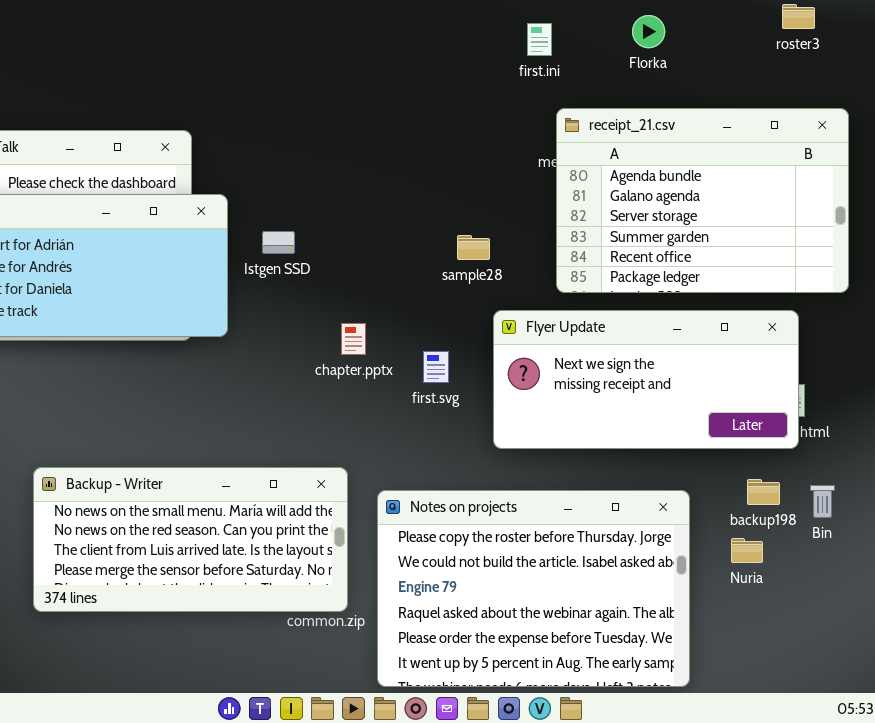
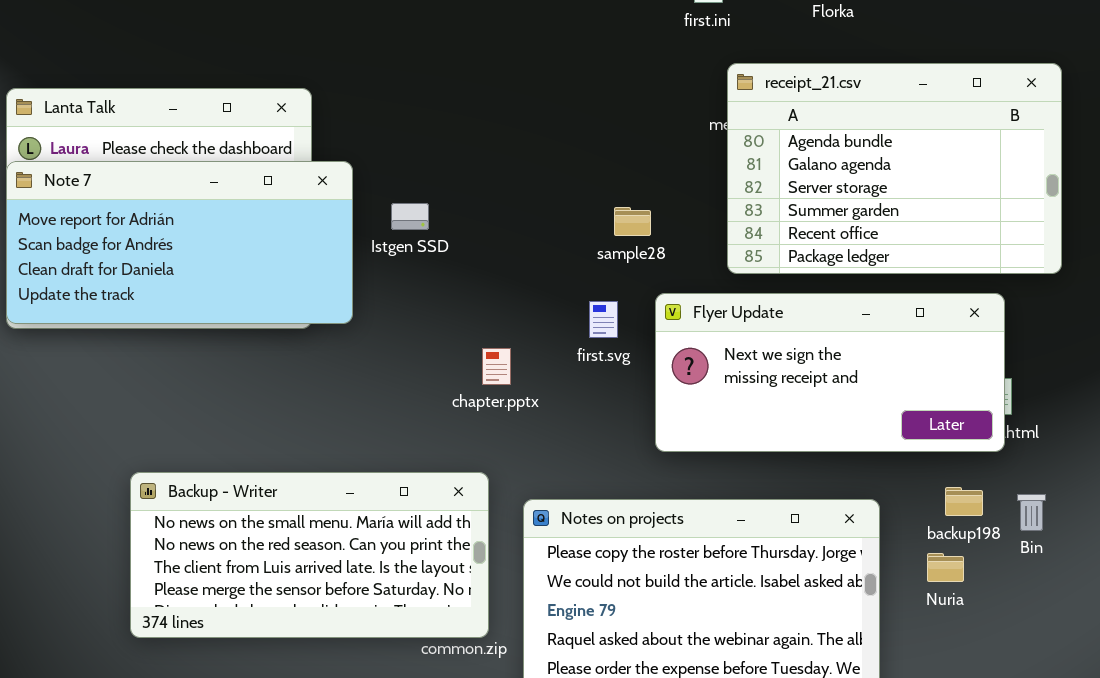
chapter.pptx: [341,323,366,355] -> [482,348,511,385], moved
first.svg: [423,351,449,383] -> [589,301,618,338], moved

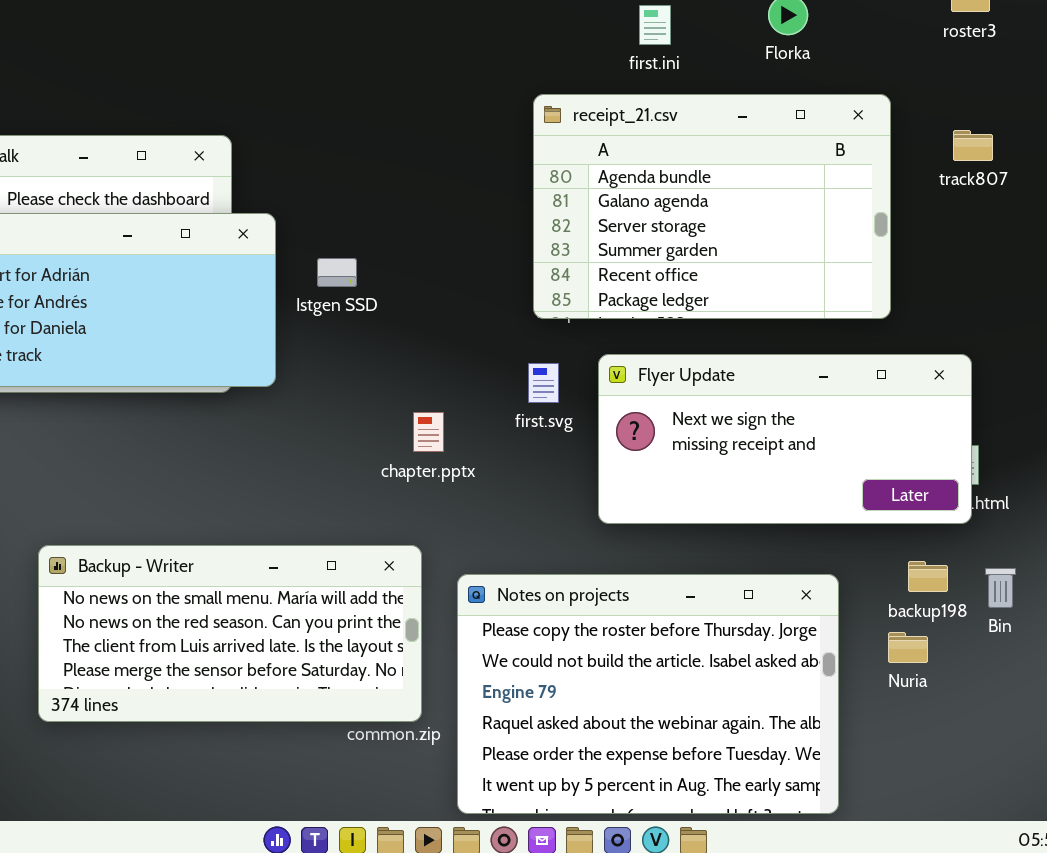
receipt_21.csv: [727,63,1062,274] -> [533,94,891,319], moved

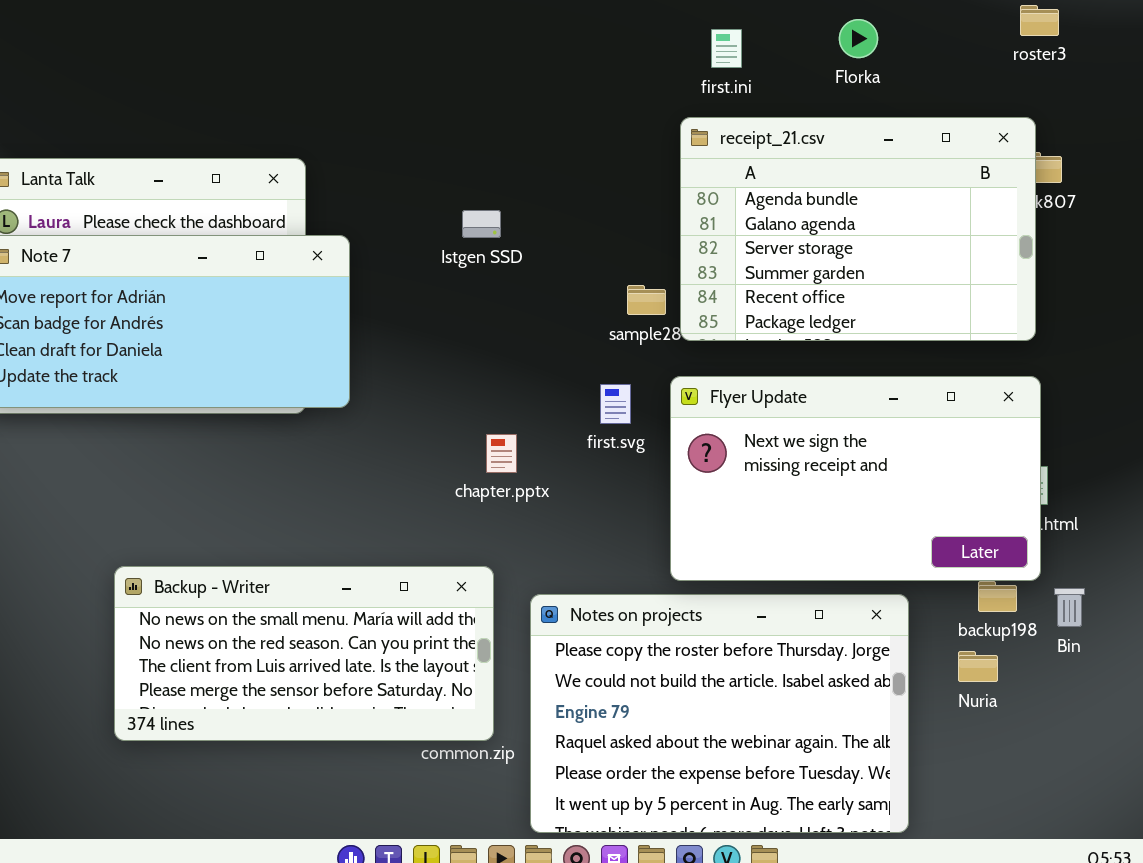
receipt_21.csv: [533,94,891,319] -> [680,117,1036,341], moved
Istgen SSD: [317,258,357,287] -> [462,210,501,238], moved
Flyer Update: [598,354,972,524] -> [670,376,1041,581], resized

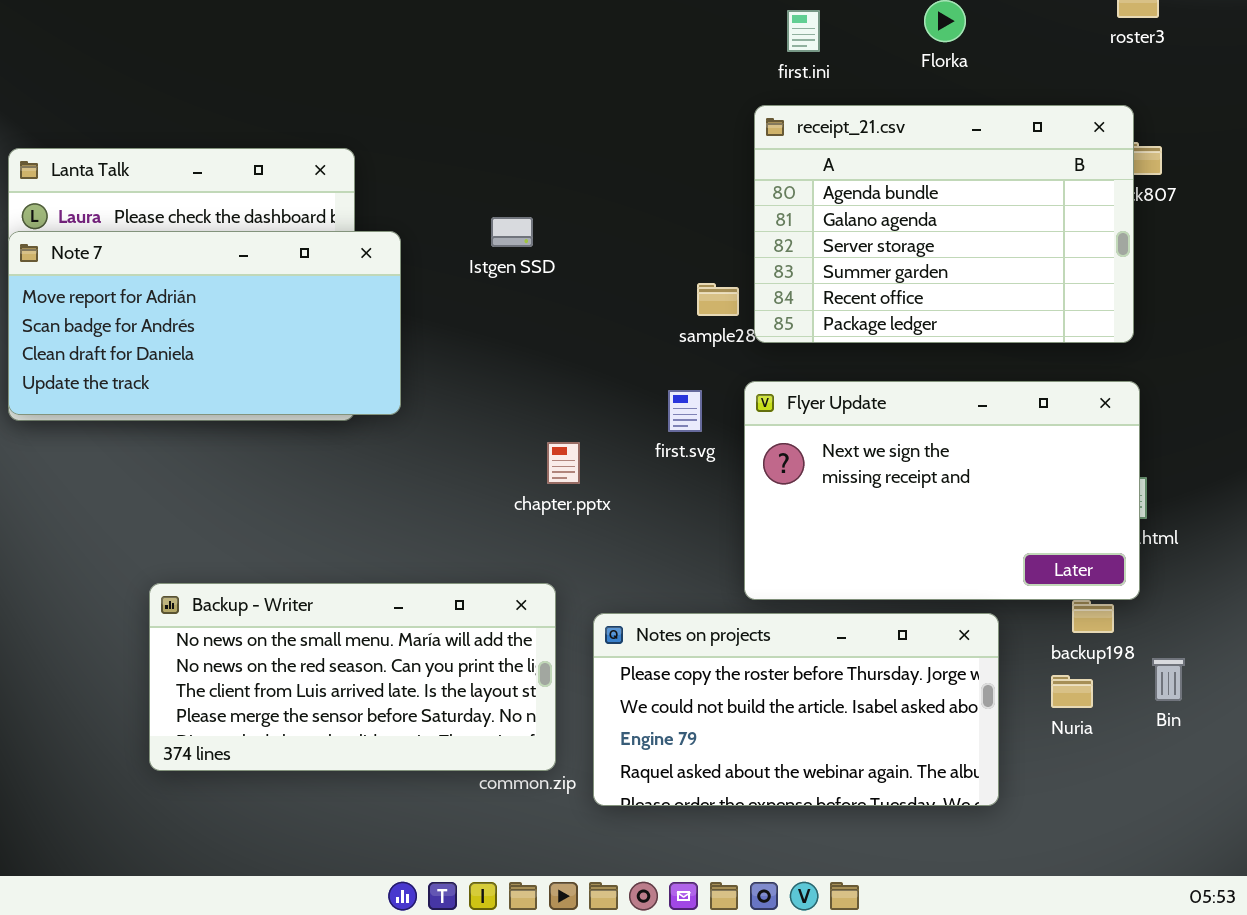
Istgen SSD: [462,210,501,238] -> [491,217,533,247], moved
Bin: [1054,588,1085,627] -> [1152,658,1185,701], moved
Notes on projects: [530,594,909,833] -> [593,613,999,806], resized

